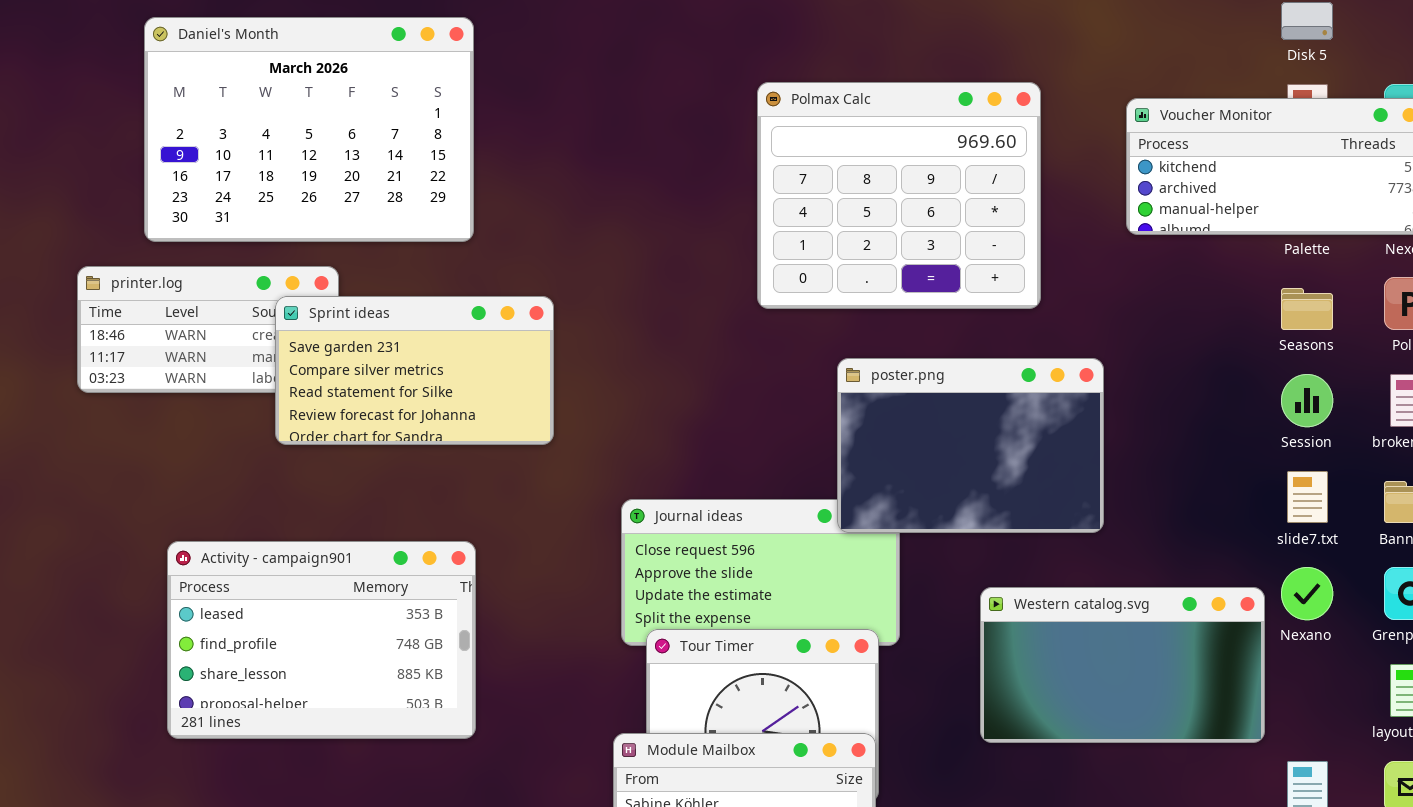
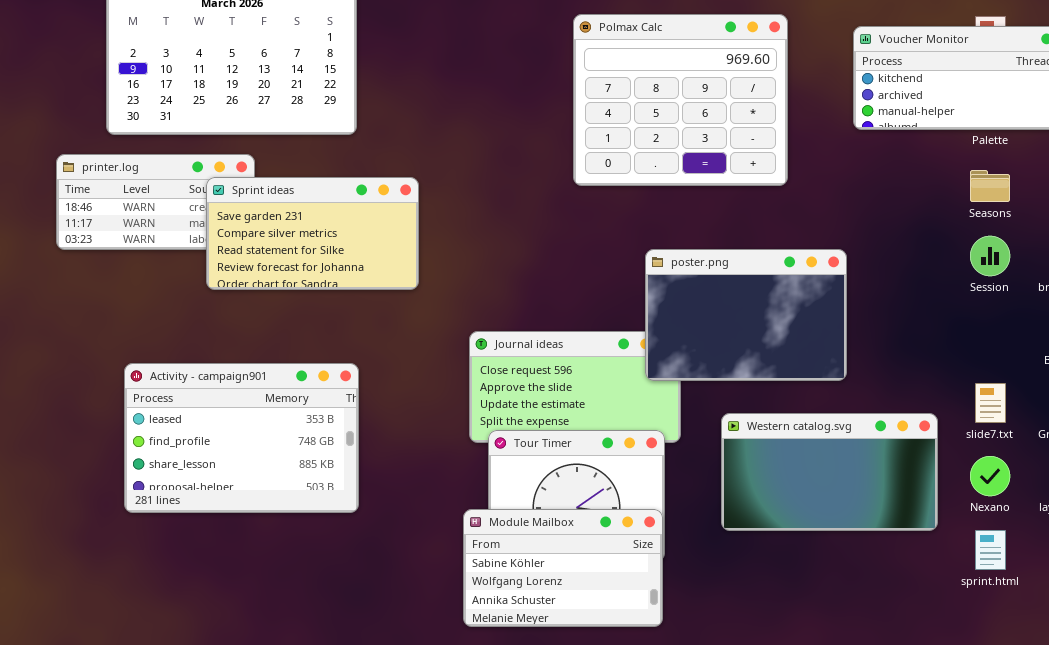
poster.png: [837,358,1104,533] -> [645,249,847,381], moved
slide7.txt: [1287,471,1328,523] -> [975,383,1006,423], moved
Nexano: [1281,567,1333,620] -> [970,456,1010,496], moved
Western catalog.svg: [980,587,1265,743] -> [721,413,938,531], moved

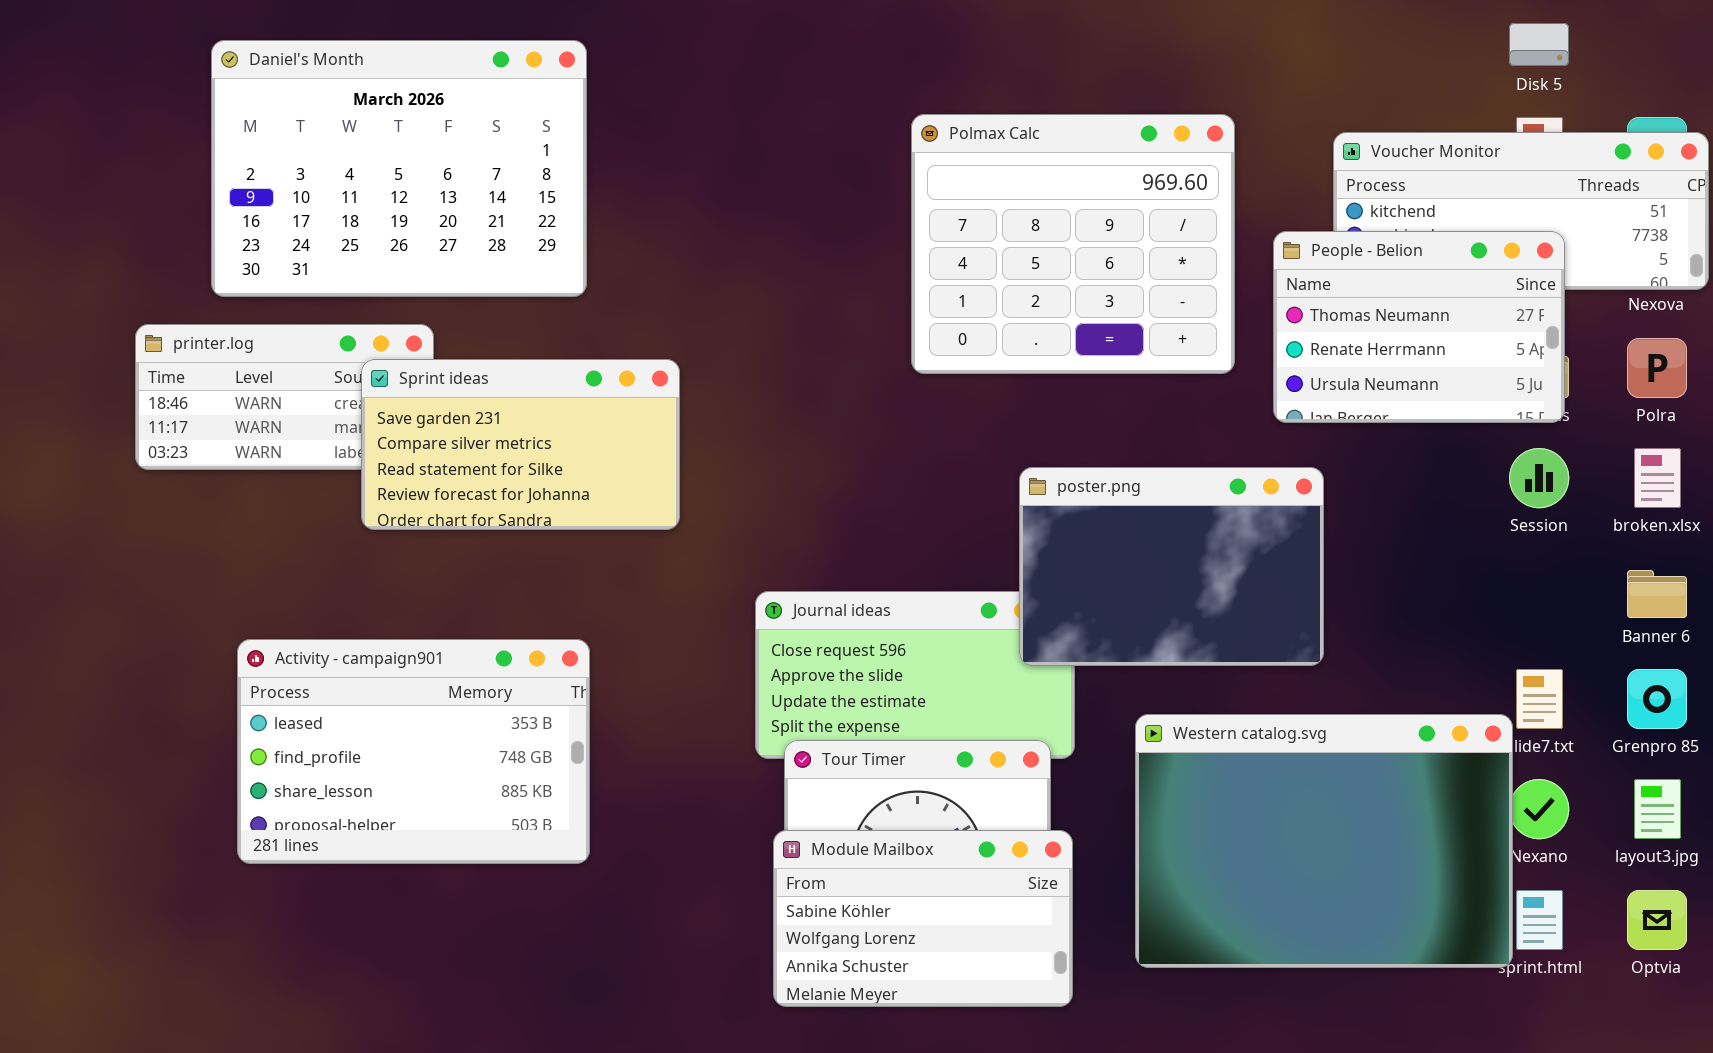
People - Belion: none -> [1273,231,1565,423], opened
Western catalog.svg: [721,413,938,531] -> [1135,714,1513,968], resized
Module Mailbox: [463,509,663,627] -> [773,830,1073,1007], moved

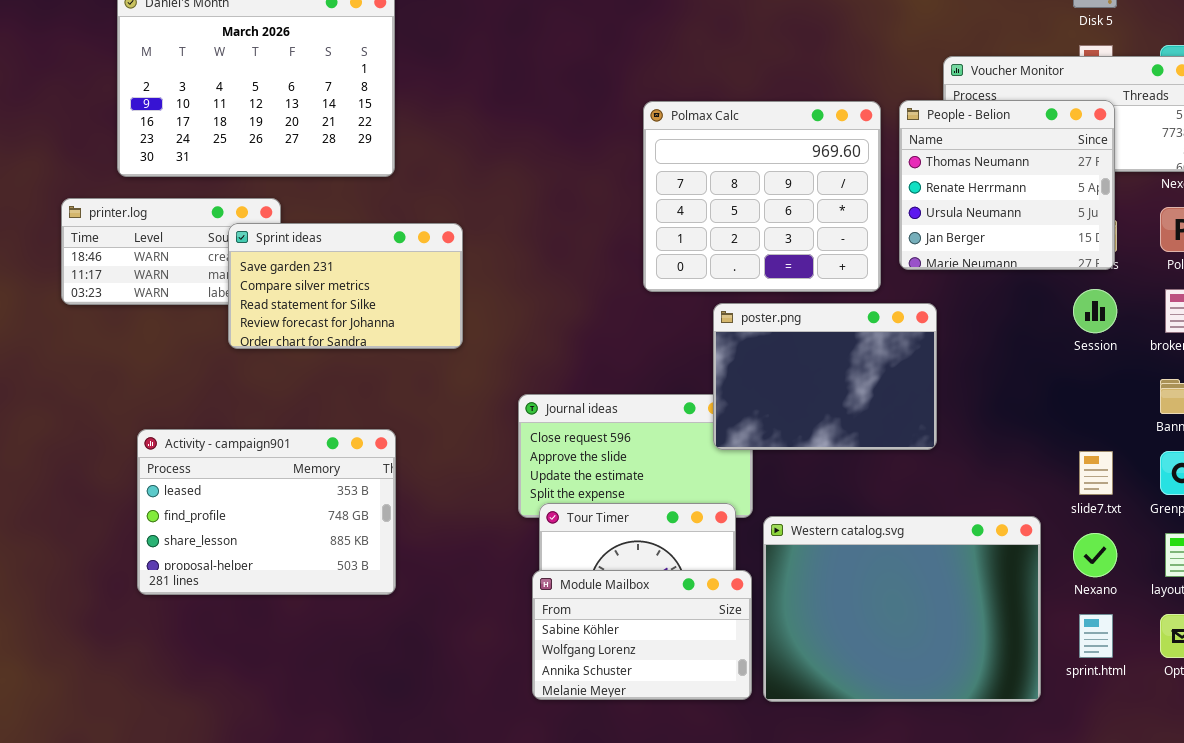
Polmax Calc: [911,114,1235,374] -> [643,101,881,292], moved
People - Belion: [1273,231,1565,423] -> [899,100,1115,270], resized
Western catalog.svg: [1135,714,1513,968] -> [763,516,1041,702], moved

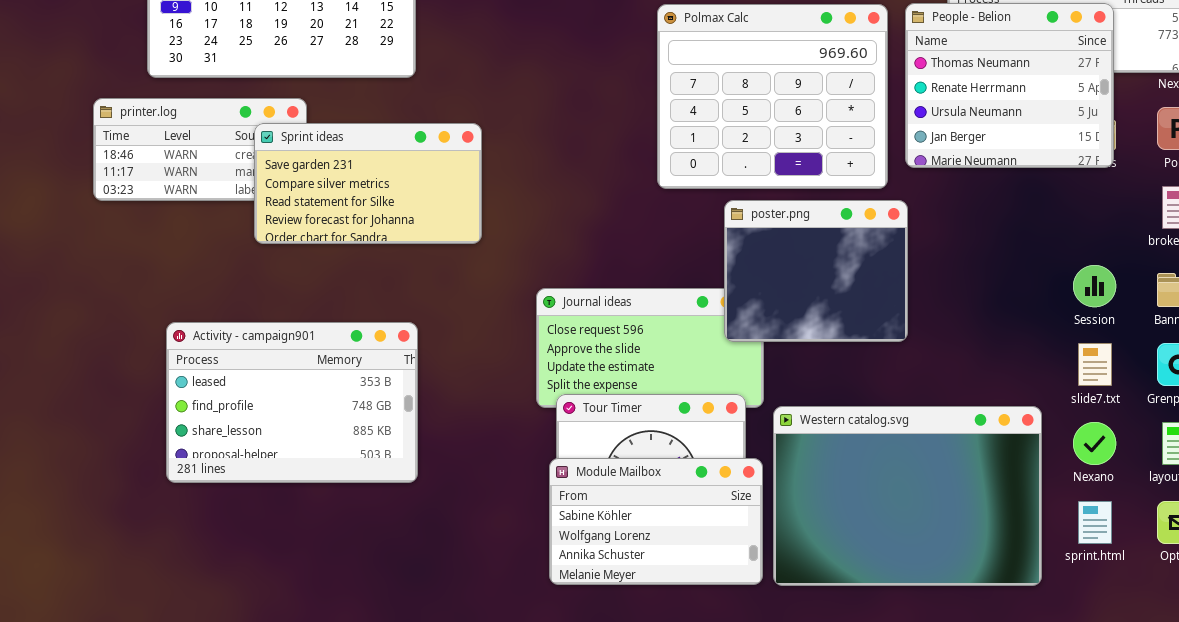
Session: [1073,289,1117,333] -> [1073,265,1116,307], moved
poster.png: [713,303,937,450] -> [724,200,908,342], resized

